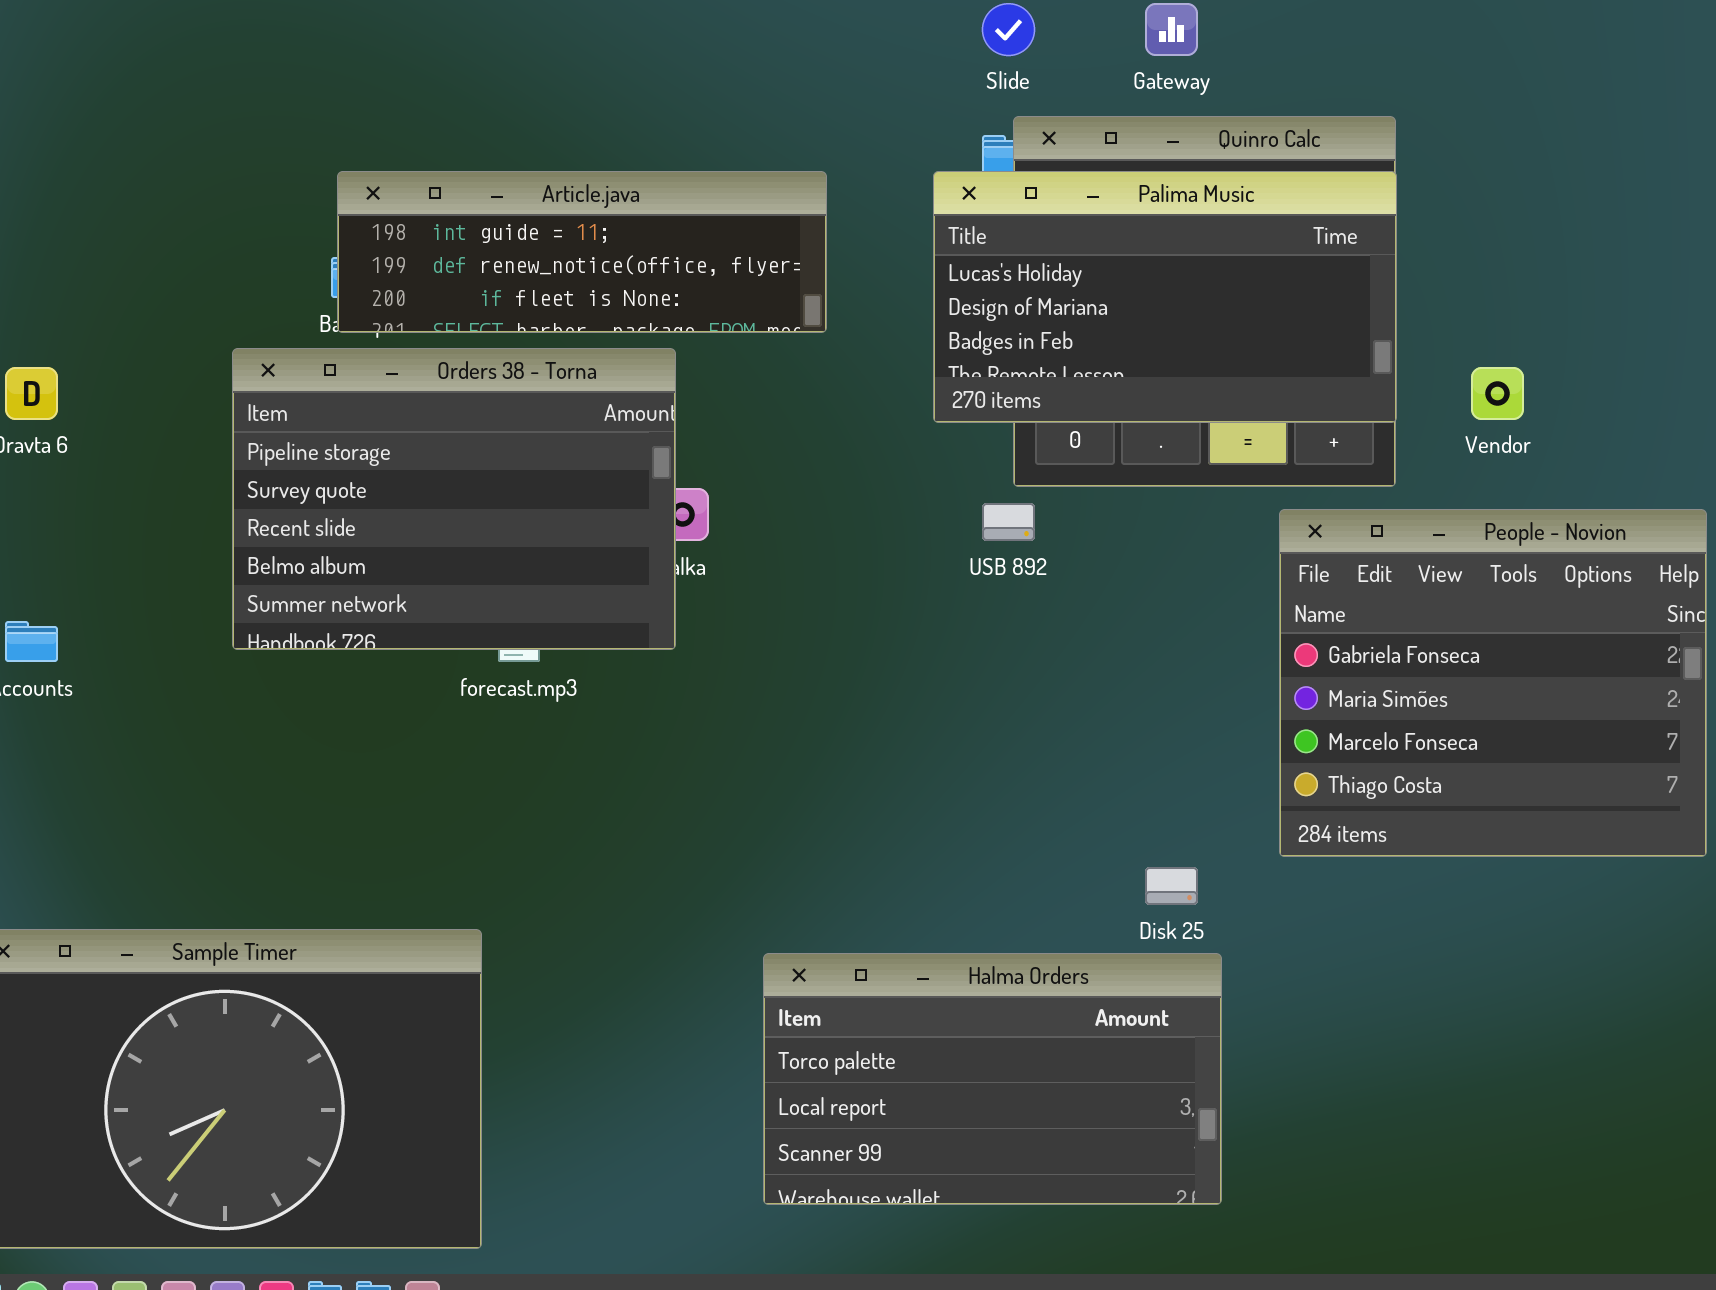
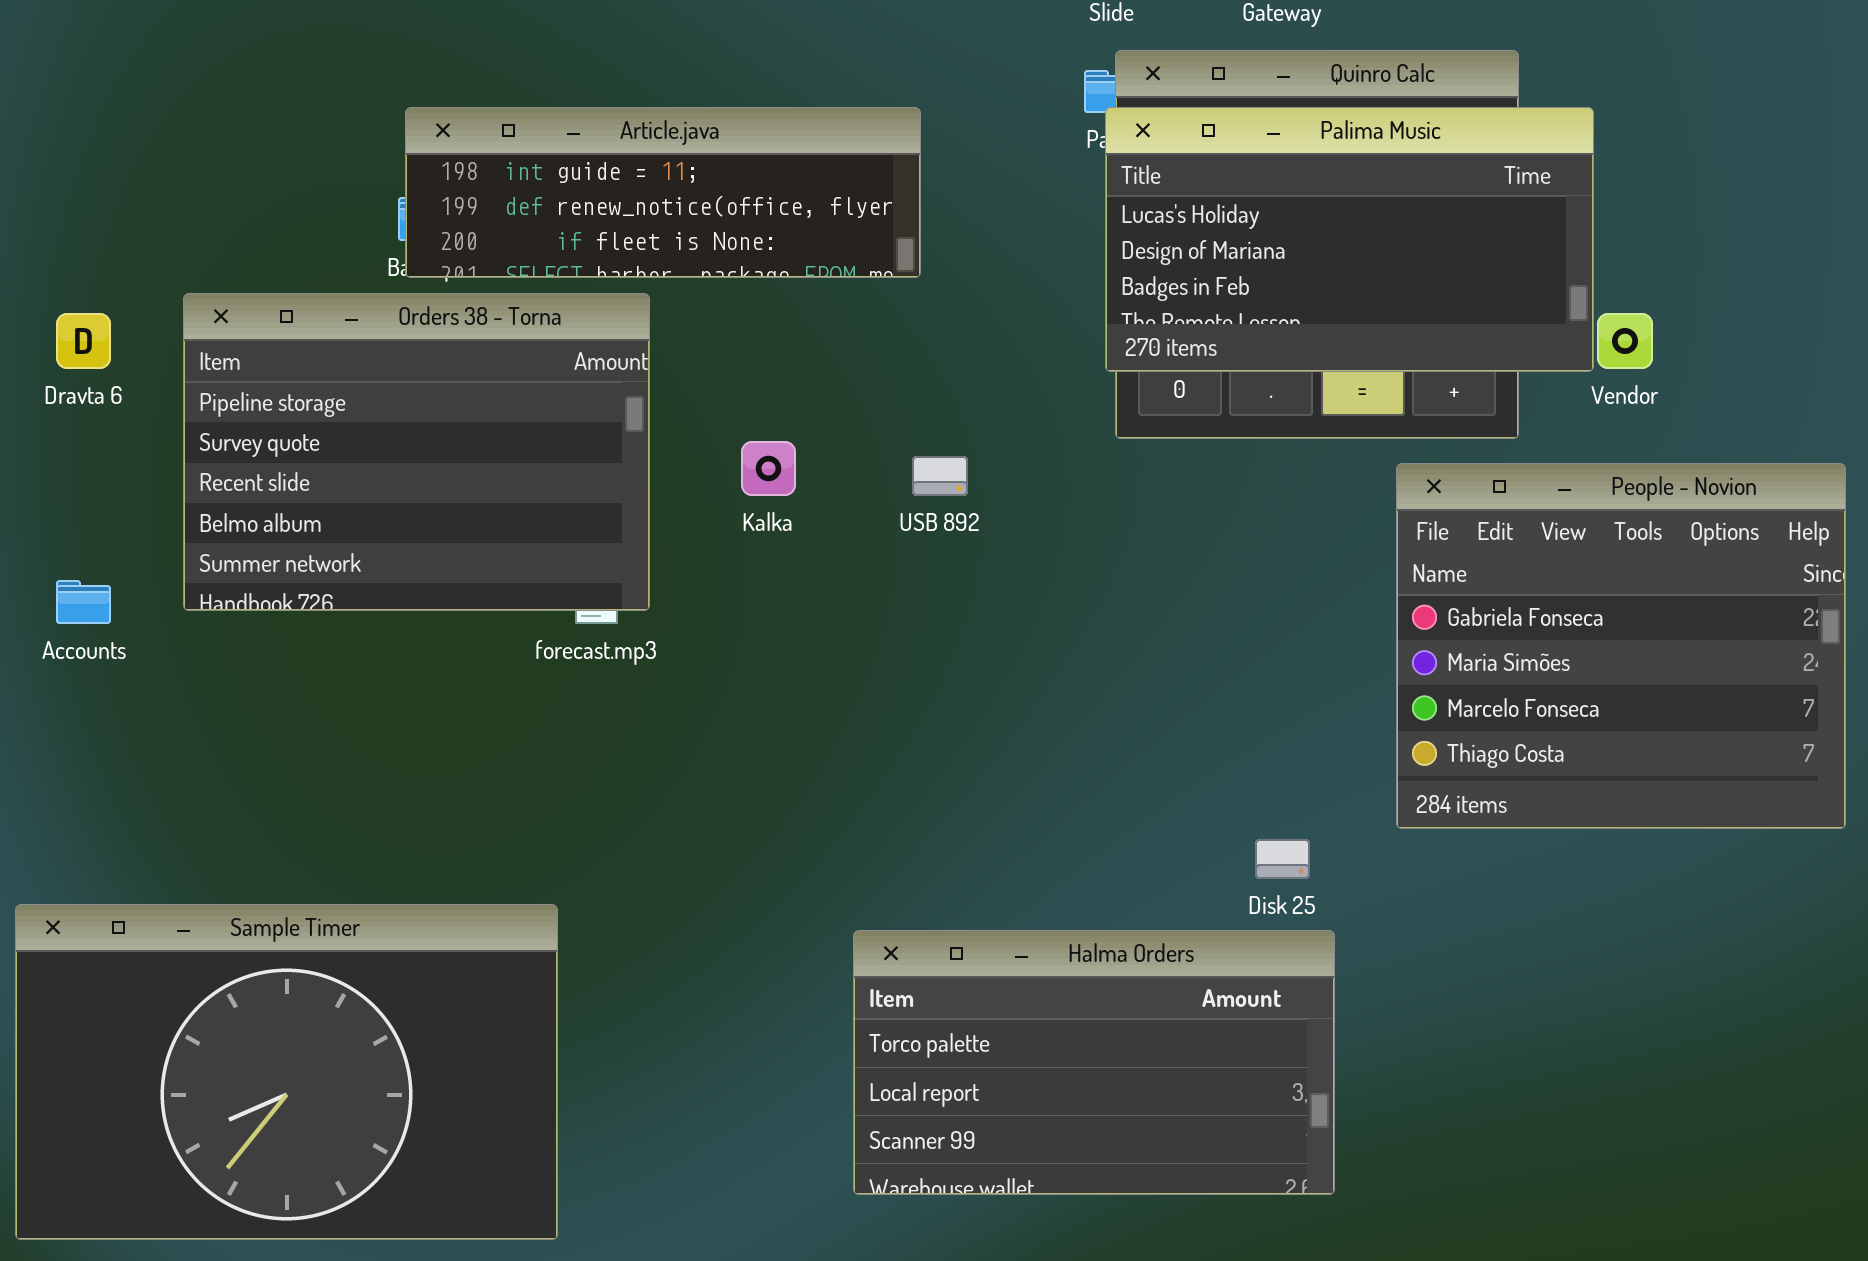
Palima Music: [933,171,1397,423] -> [1105,107,1594,372], moved
Orders 38 - Torna: [232,348,676,650] -> [183,293,650,611], moved
USB 892: [982,503,1035,541] -> [912,456,968,496], moved

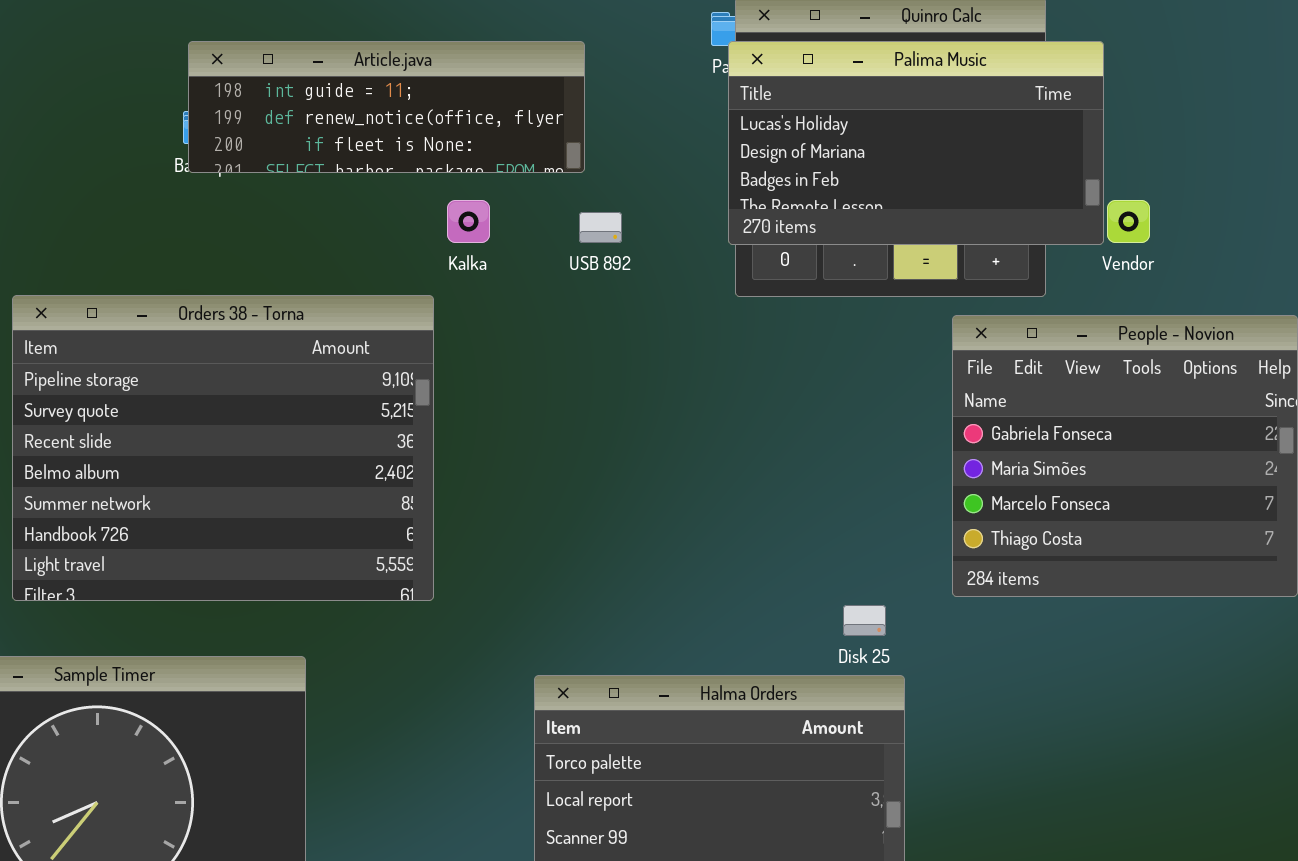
Orders 38 - Torna: [183,293,650,611] -> [12,295,434,601], moved, resized
Kalka: [741,441,796,496] -> [447,200,490,243], moved
USB 892: [912,456,968,496] -> [579,212,622,243], moved

